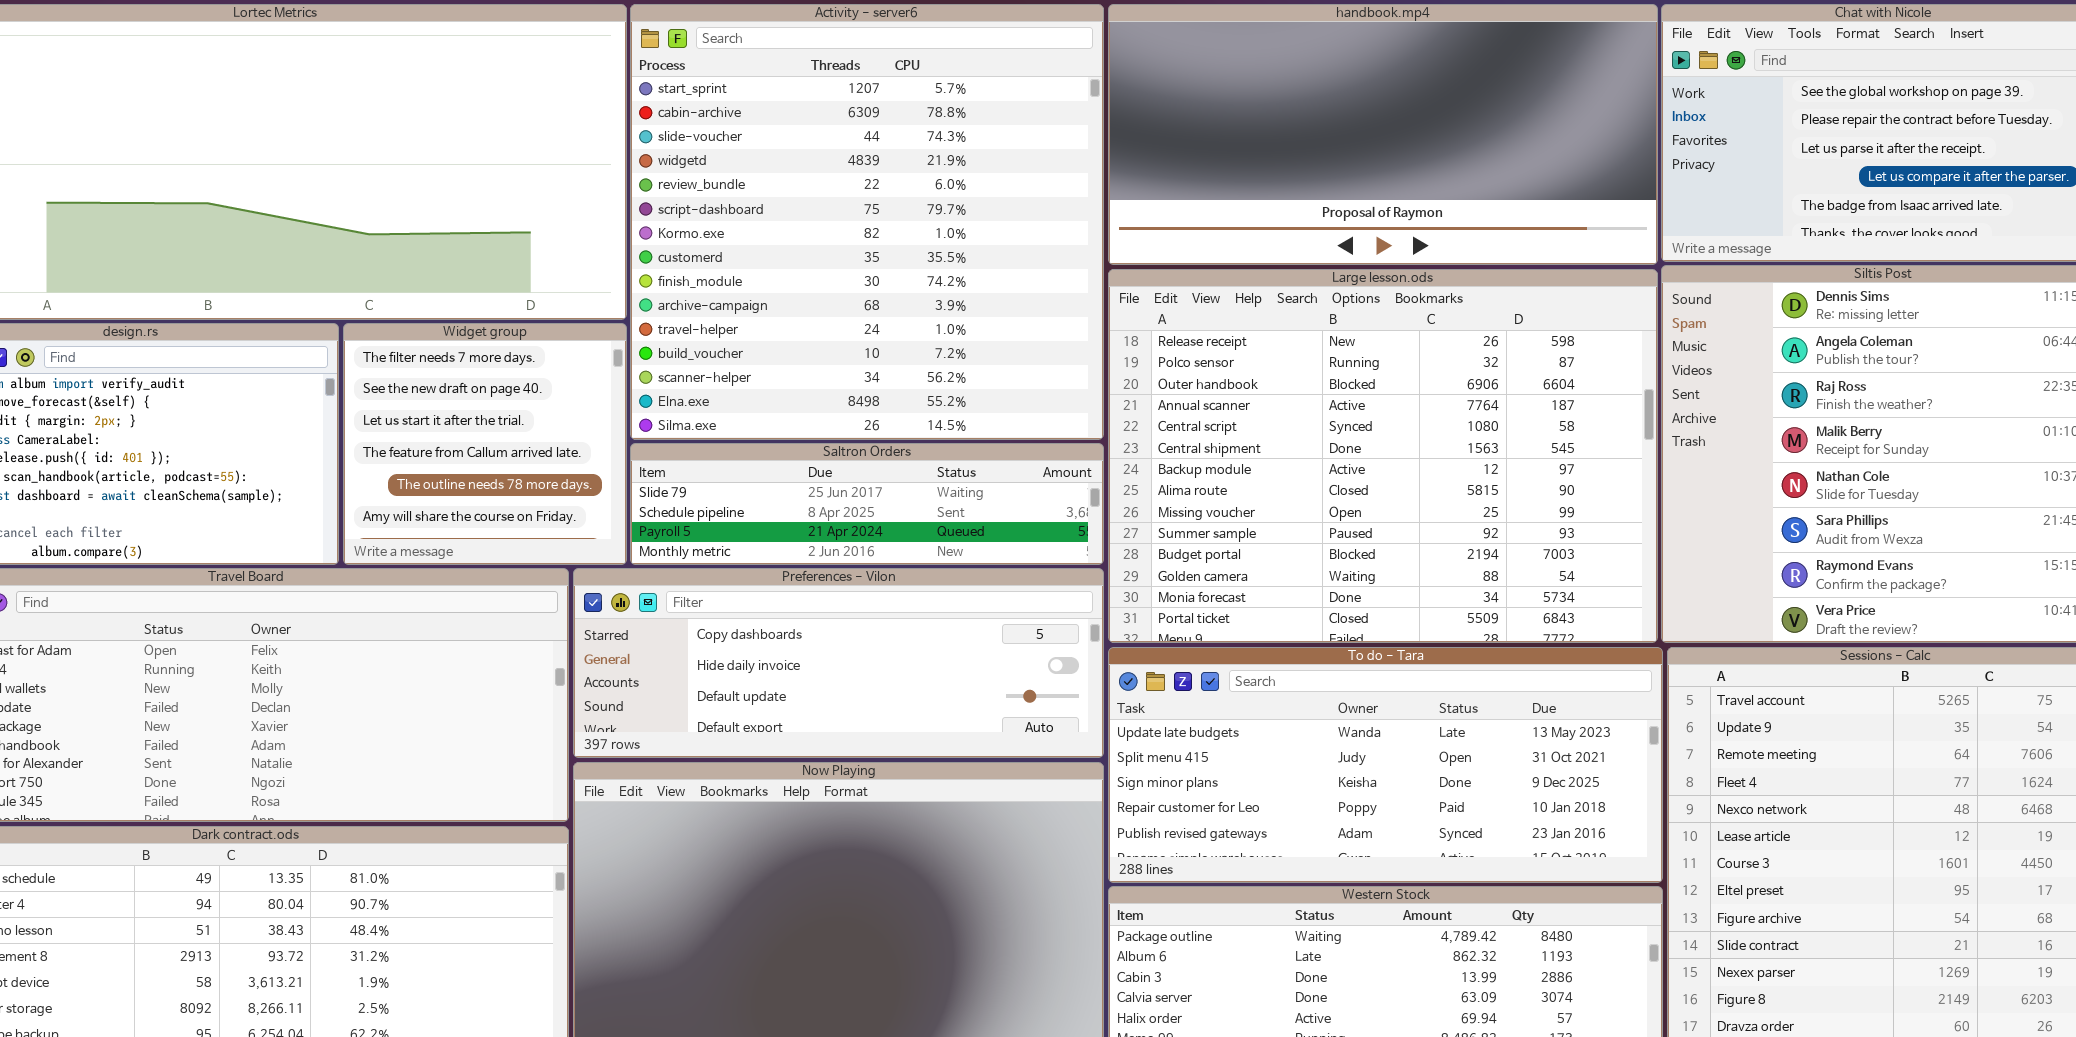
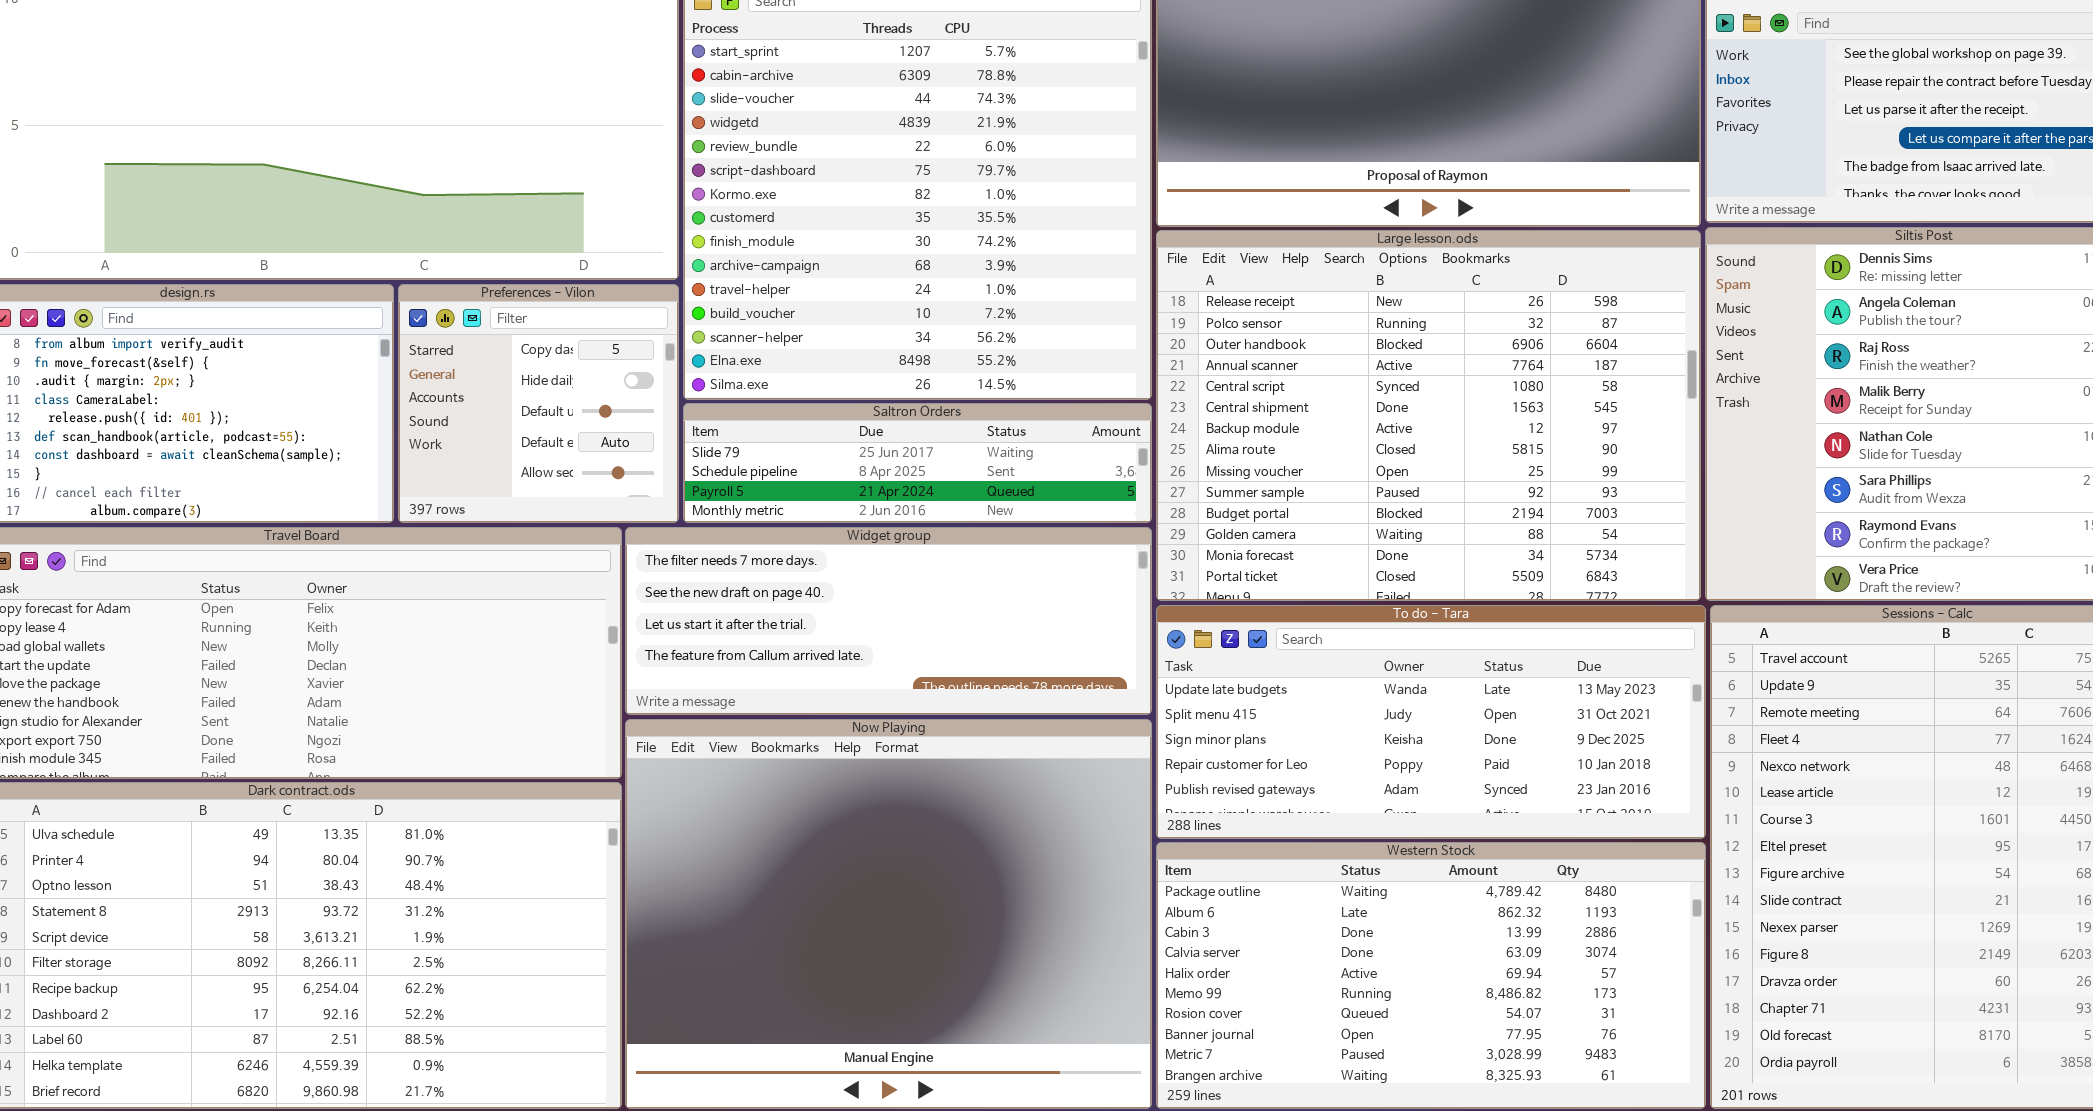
Widget group: [343,323,627,565] -> [625,527,1152,715], moved, resized
Preferences - Vilon: [573,568,1104,758] -> [398,284,679,523], moved, resized

